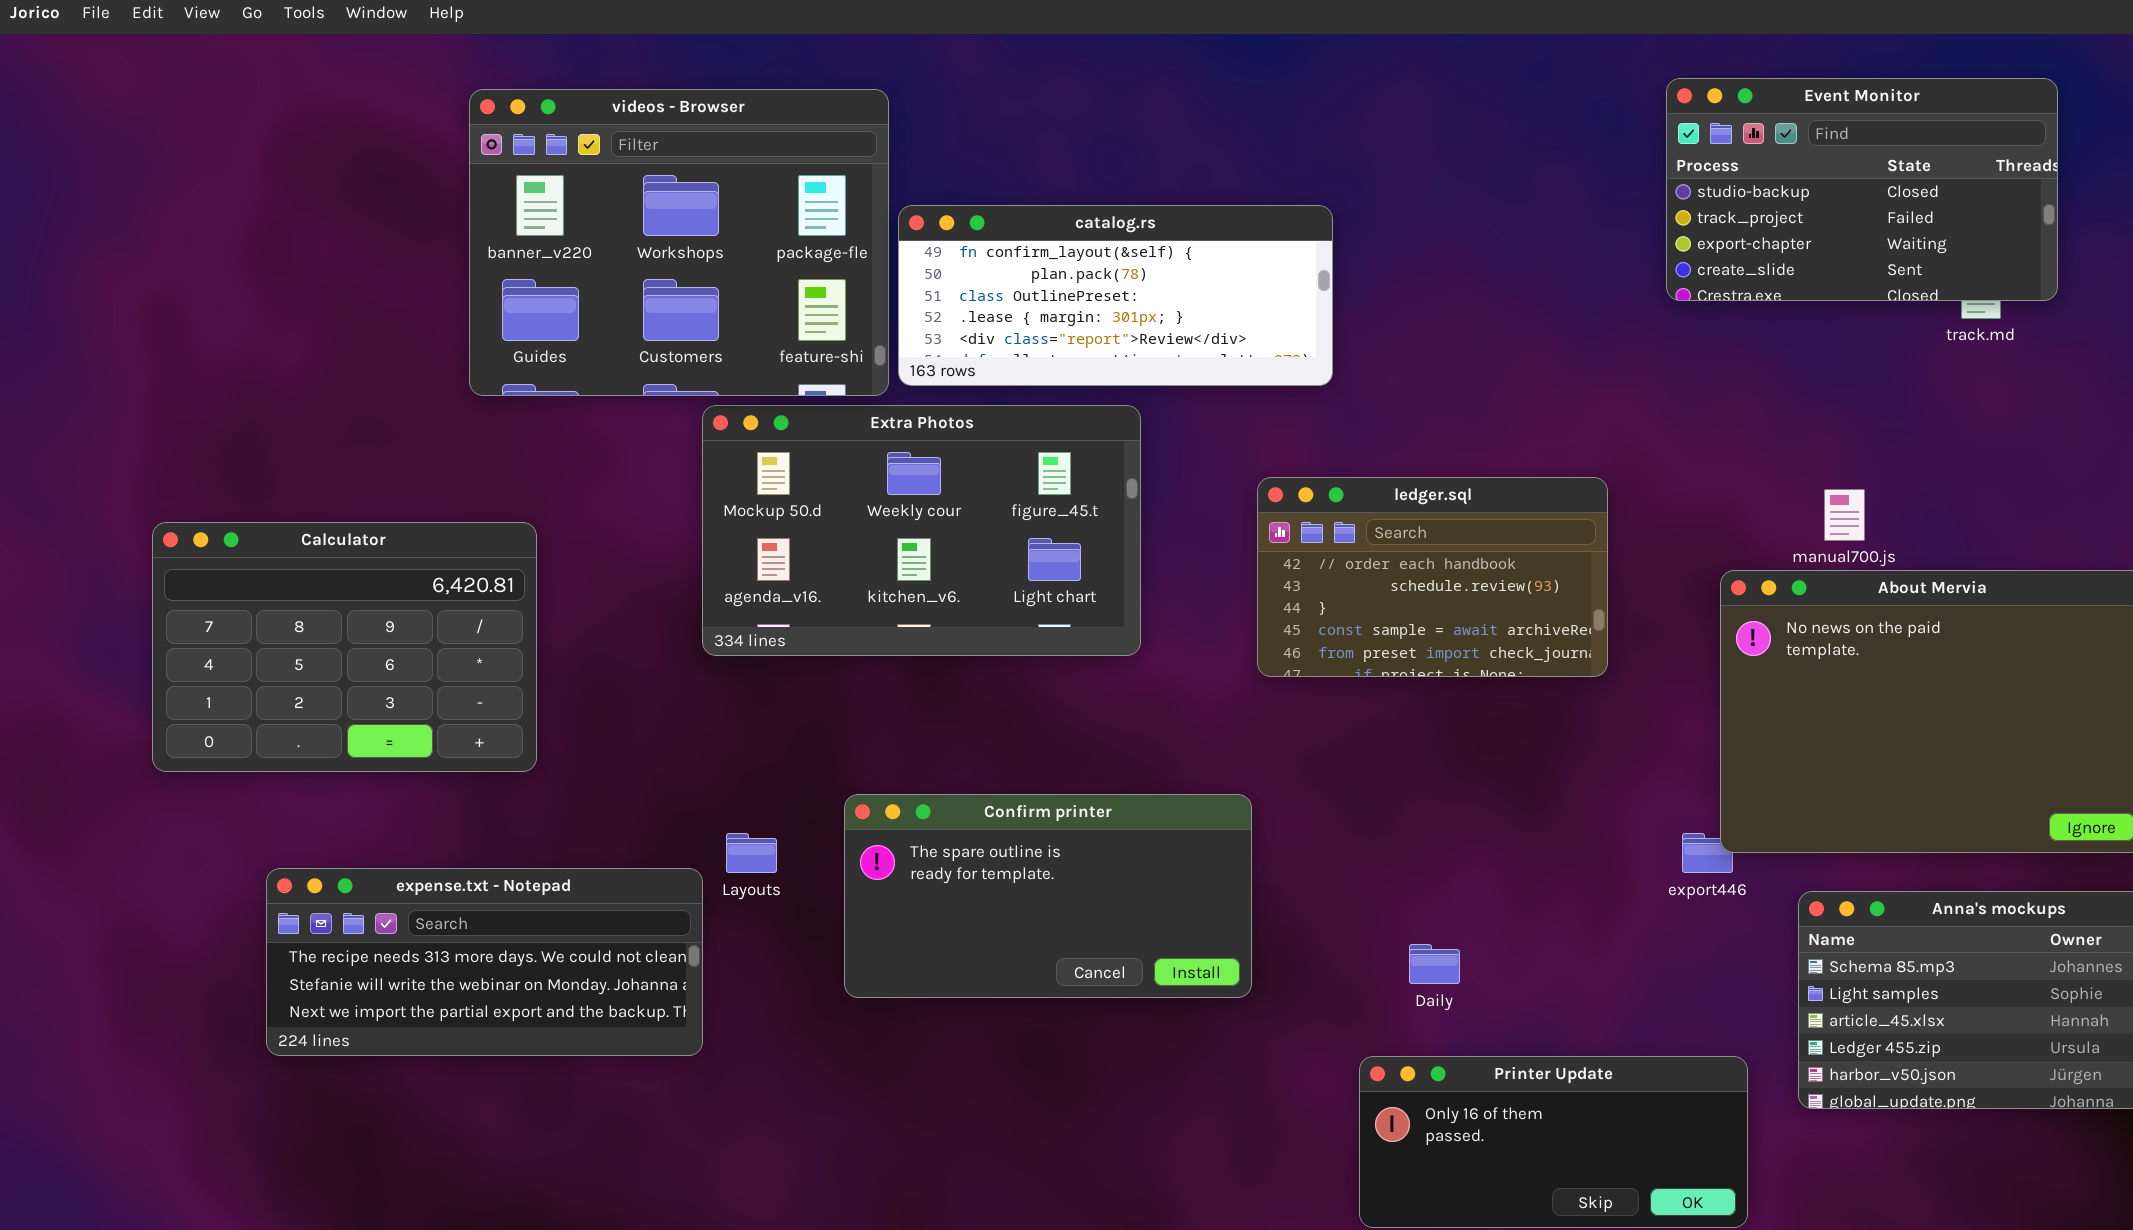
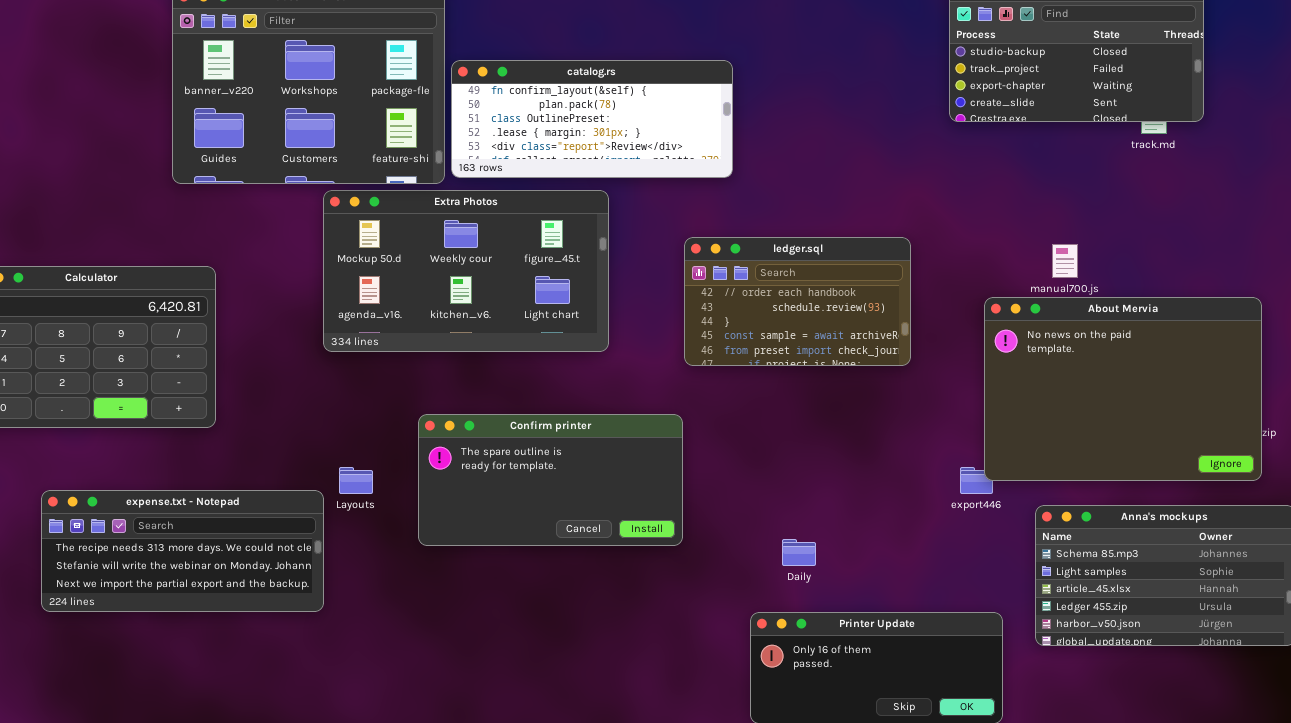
Confirm printer: [844,794,1252,998] -> [418,414,683,546], moved

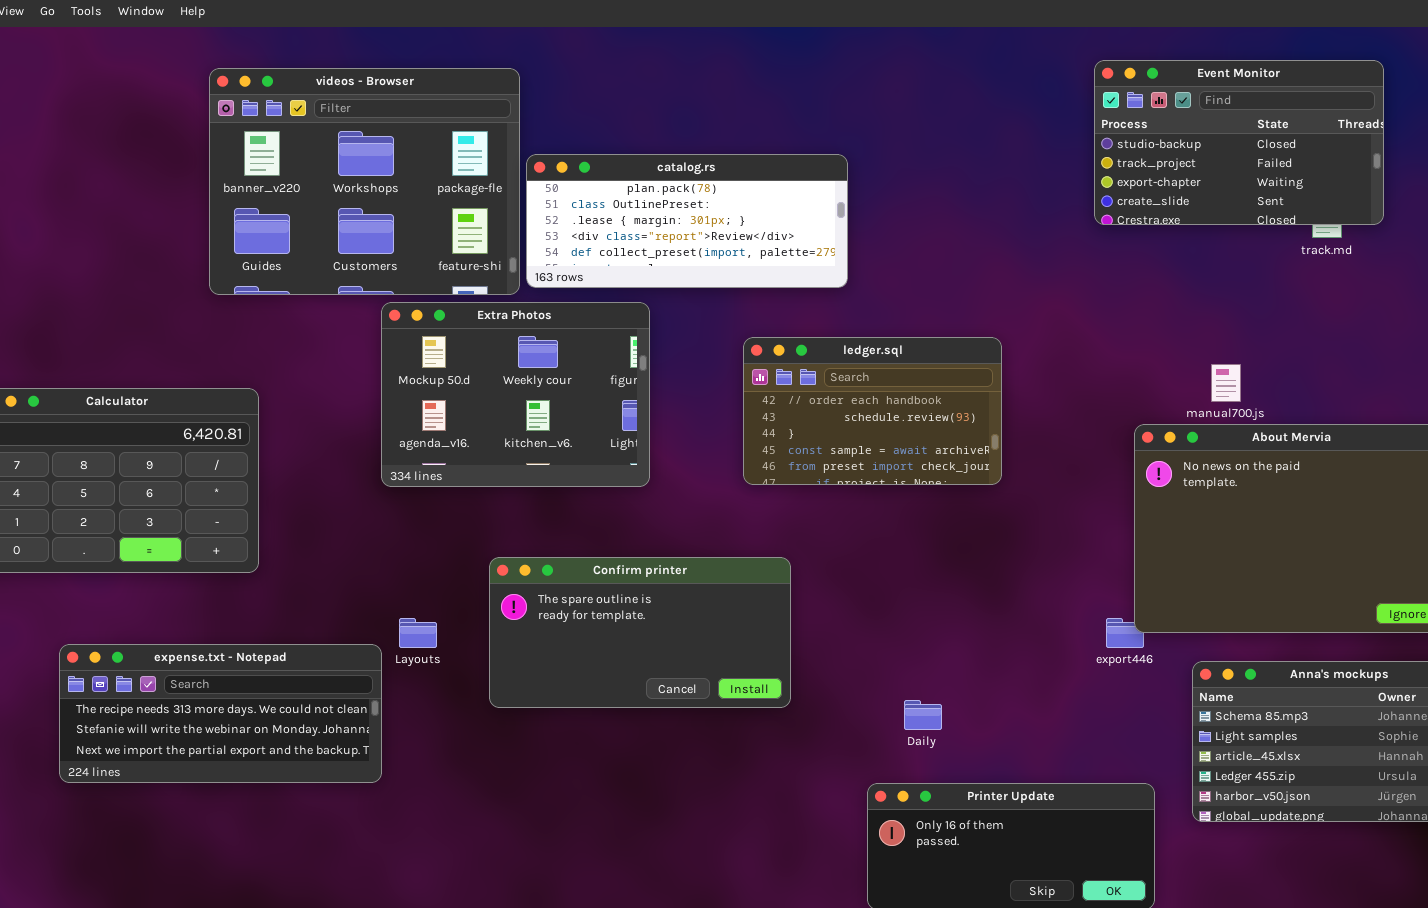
catalog.rs: [451,60,733,178] -> [526,154,848,288], scrolled down 1 row
Extra Photos: [323,190,609,352] -> [381,302,650,487], resized
ledger.sql: [684,237,911,366] -> [743,337,1002,485], moved

